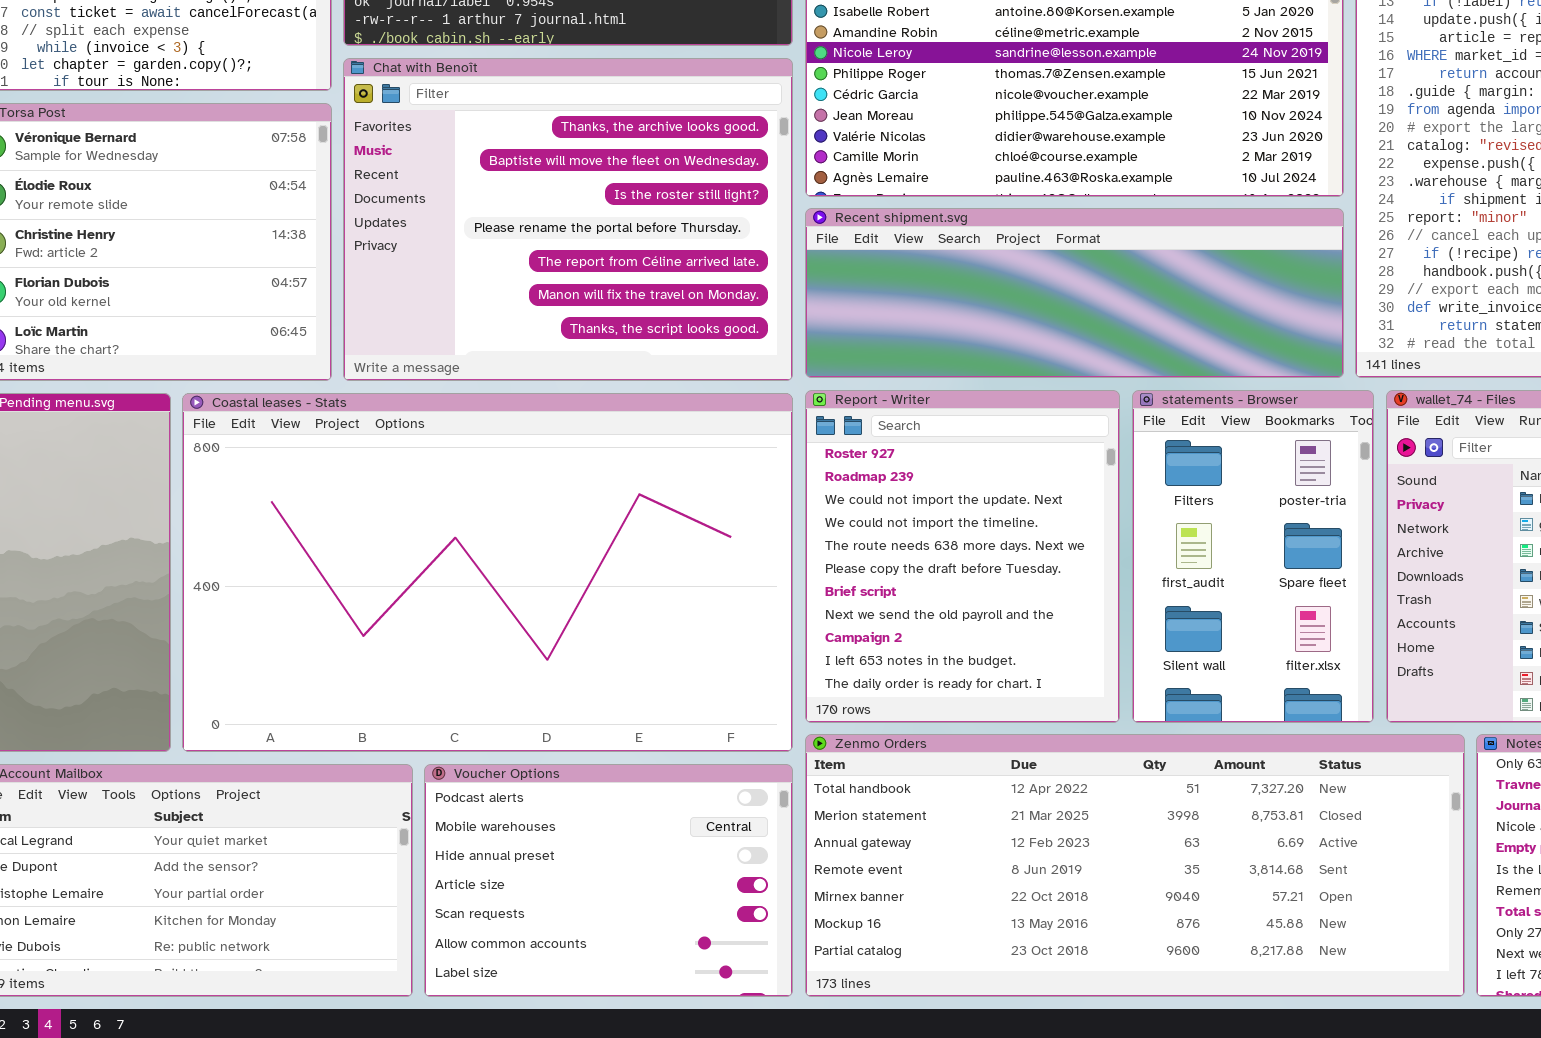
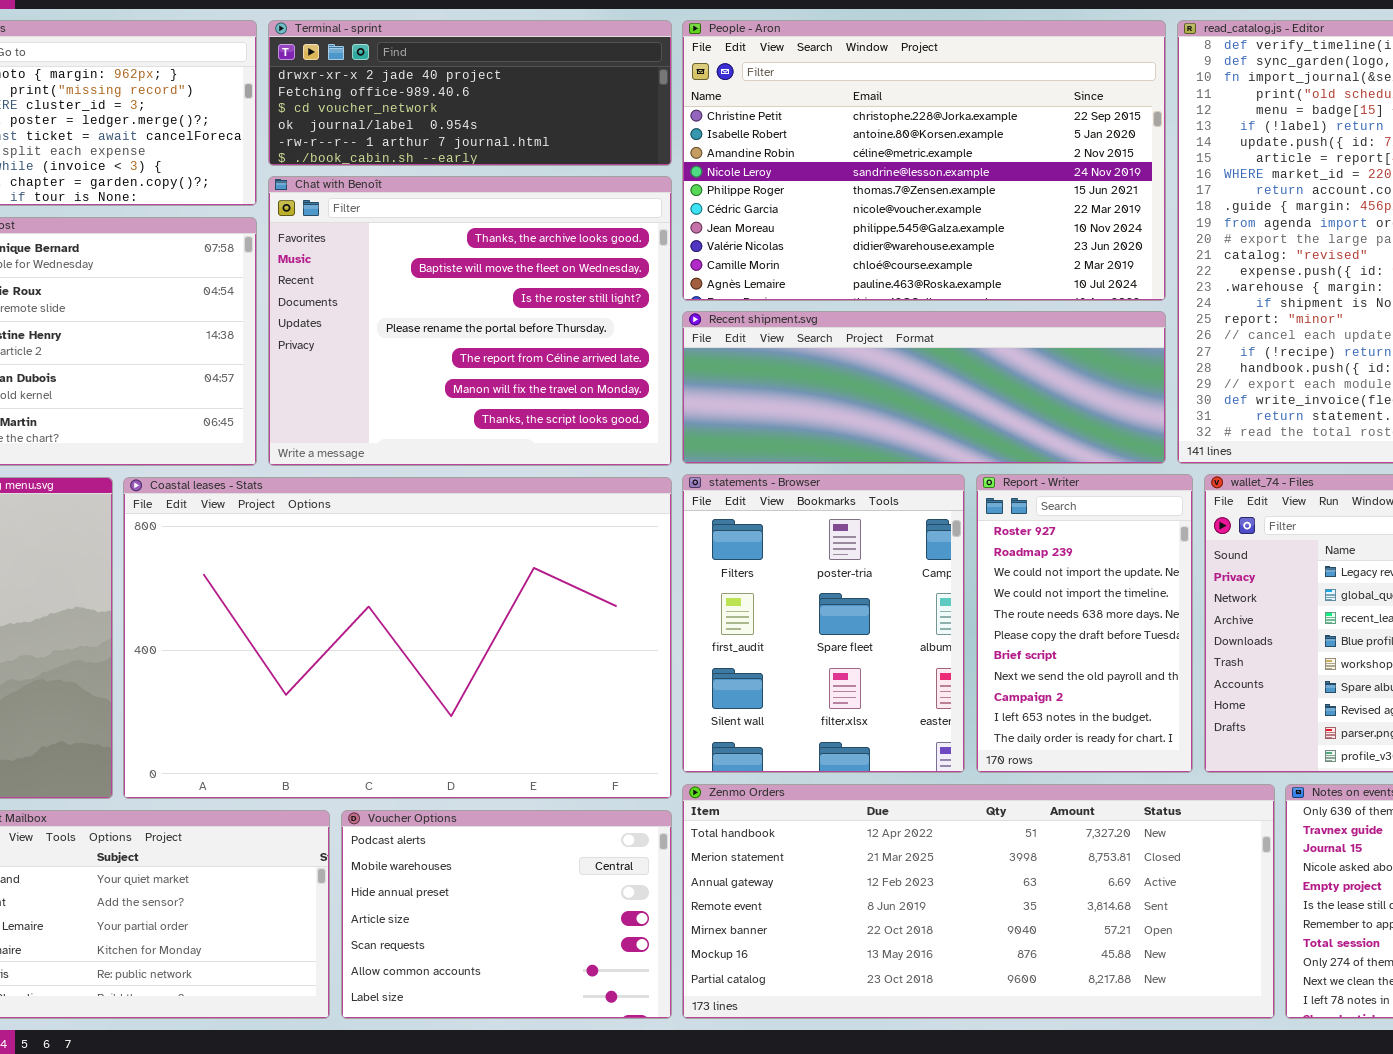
Report - Writer: [805,390,1120,723] -> [976,474,1193,773], moved, resized
statements - Browser: [1132,390,1374,723] -> [682,474,965,773], moved, resized

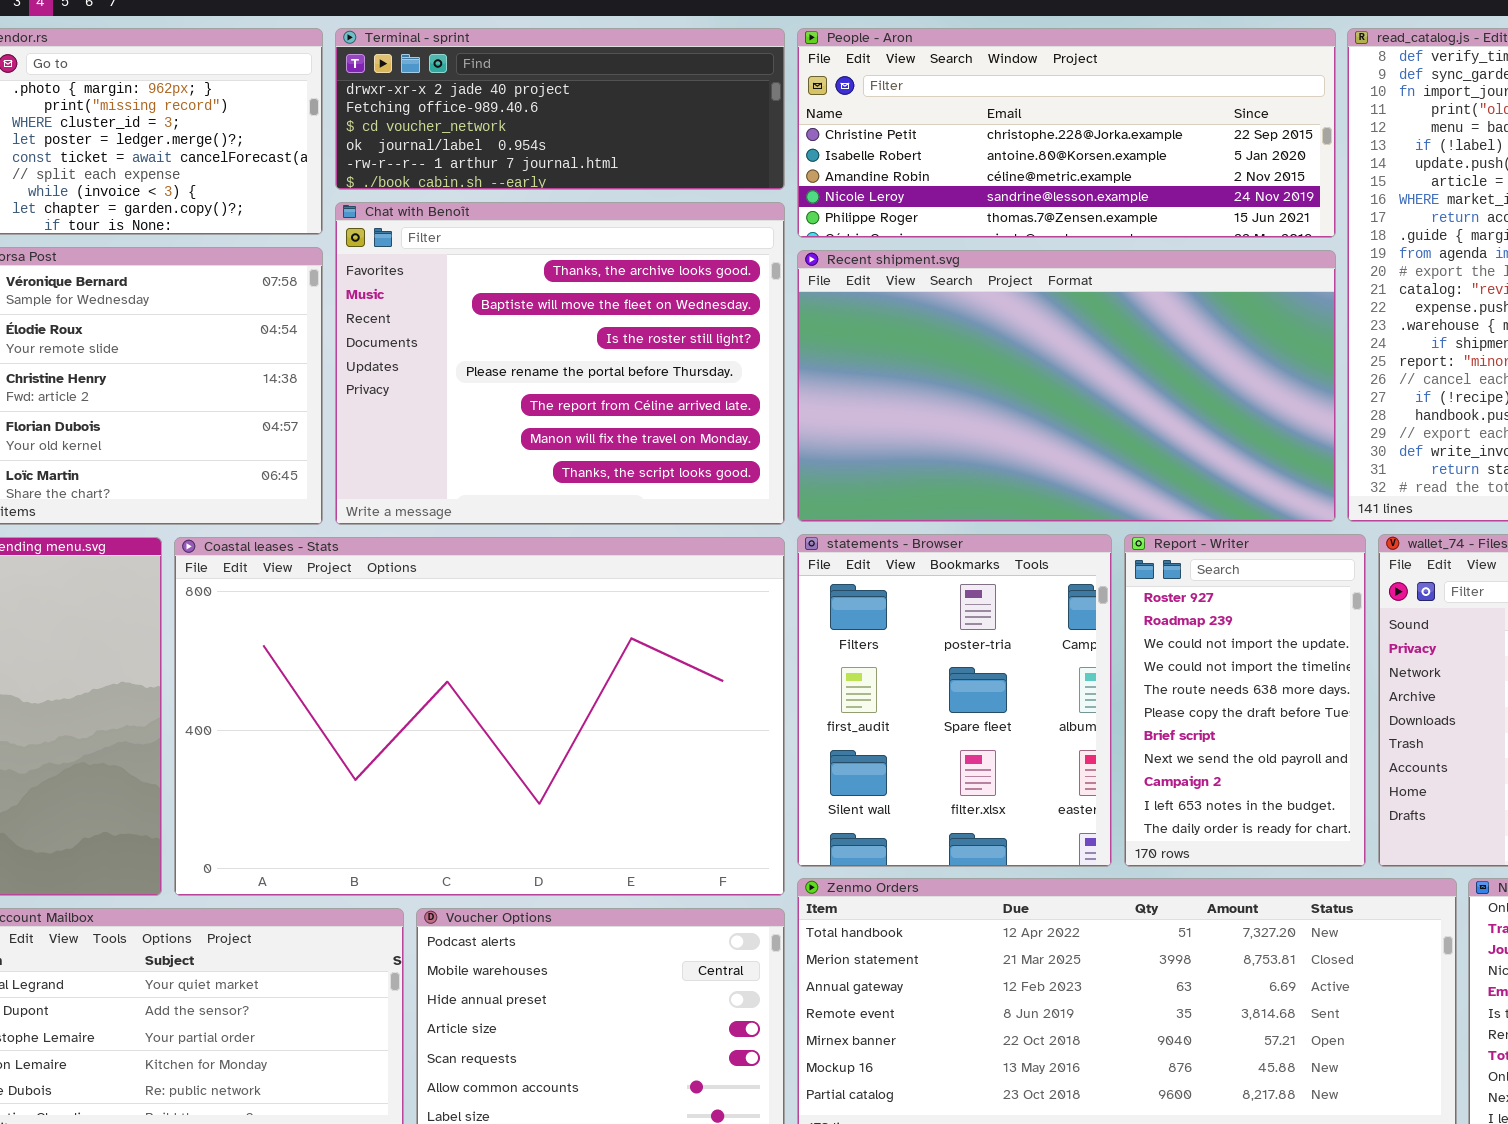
People - Aron: [682,20,1166,301] -> [797,28,1336,238], resized
Recent shipment.svg: [682,311,1166,464] -> [797,250,1336,522], resized

